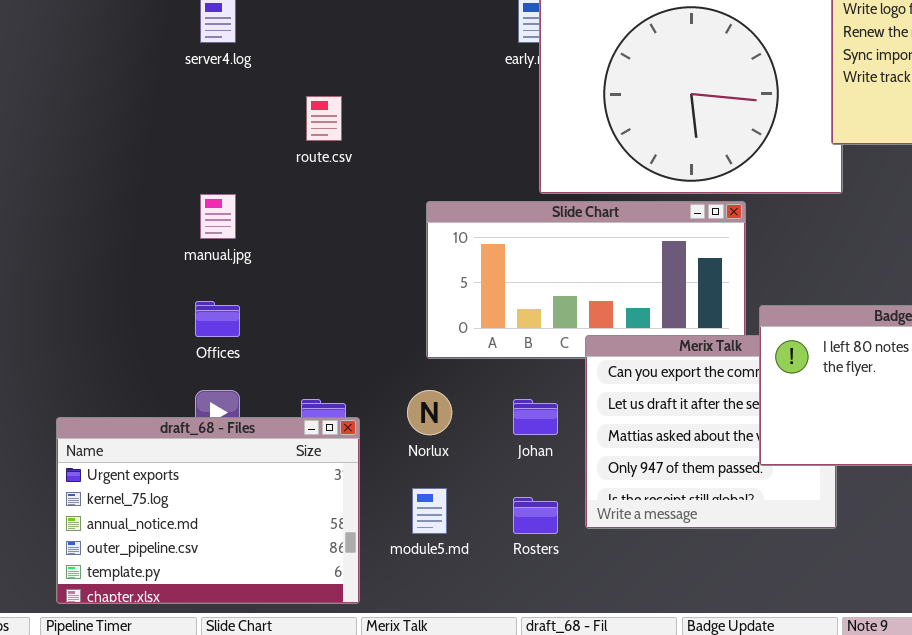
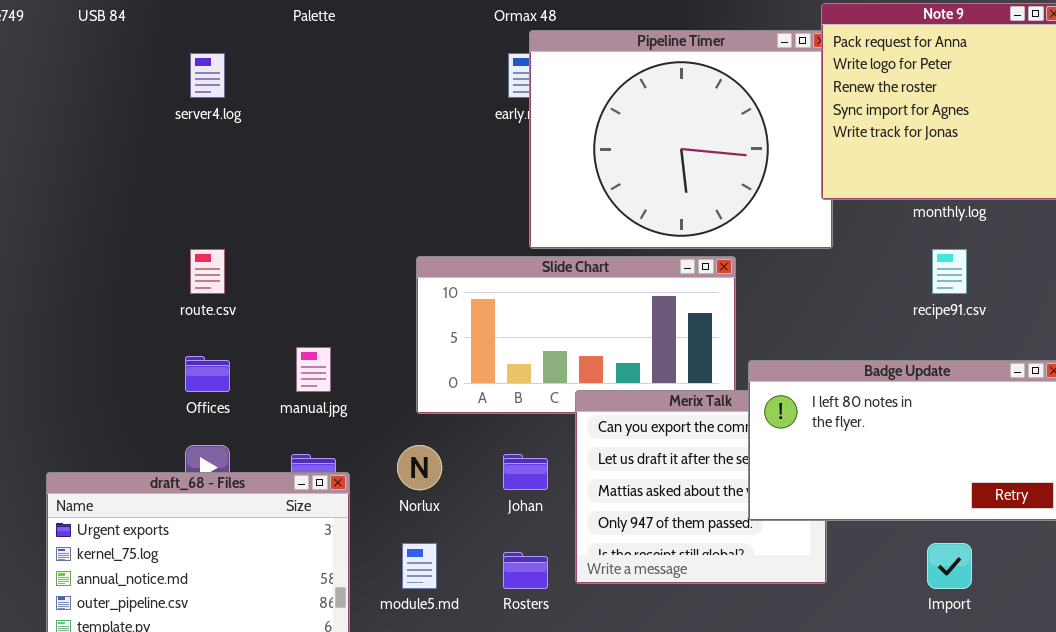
route.csv: [306,96,342,141] -> [190,249,225,294], moved
manual.jpg: [200,194,236,239] -> [296,347,331,392], moved

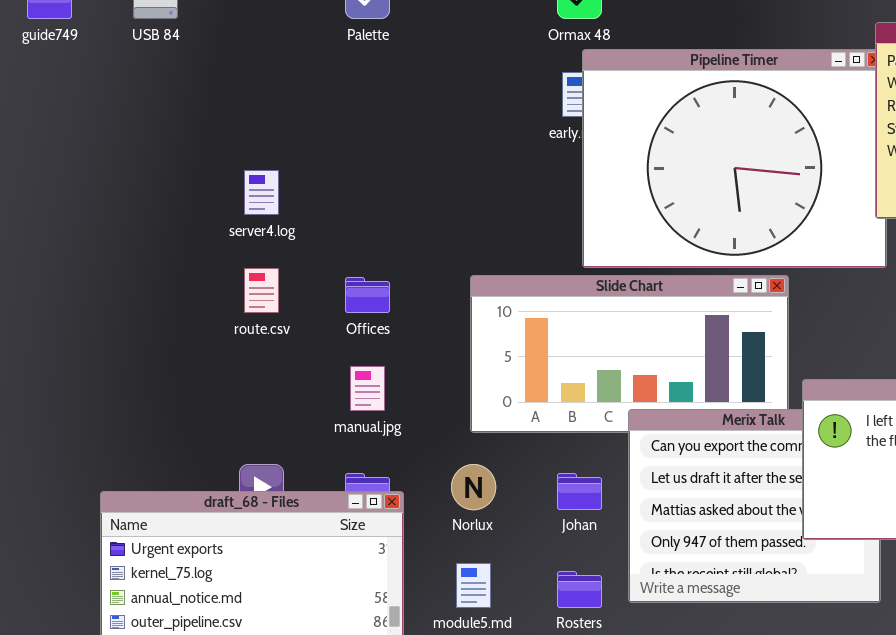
server4.log: [190,53,225,98] -> [244,170,279,215], moved
Offices: [185,356,230,392] -> [345,277,390,313], moved

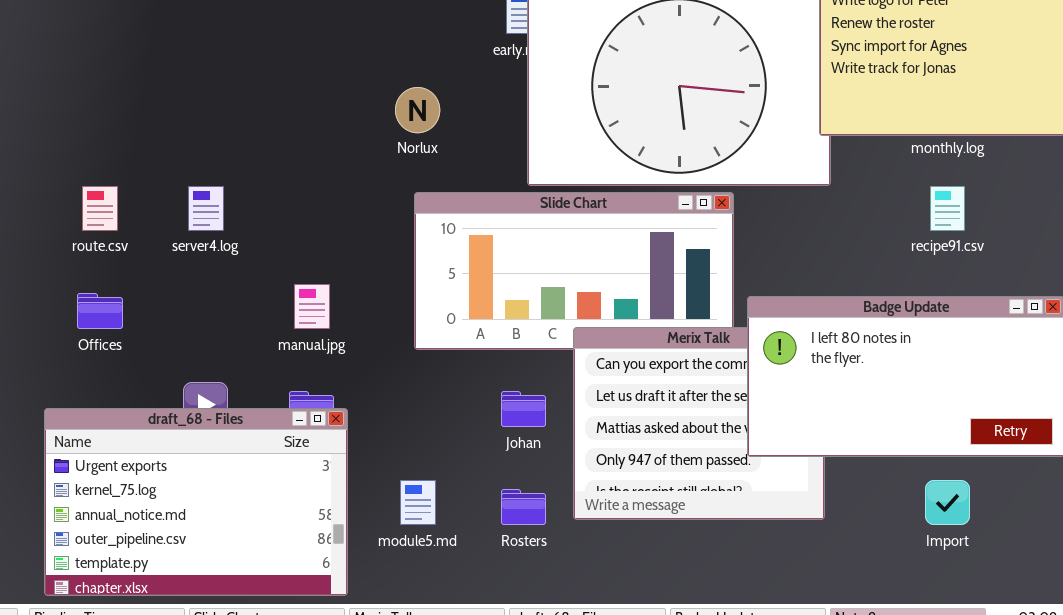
server4.log: [244,170,279,215] -> [188,186,224,231], moved
route.csv: [244,268,279,313] -> [82,186,118,231], moved
Offices: [345,277,390,313] -> [77,293,123,329], moved
Norlux: [451,464,496,510] -> [395,87,440,133], moved

